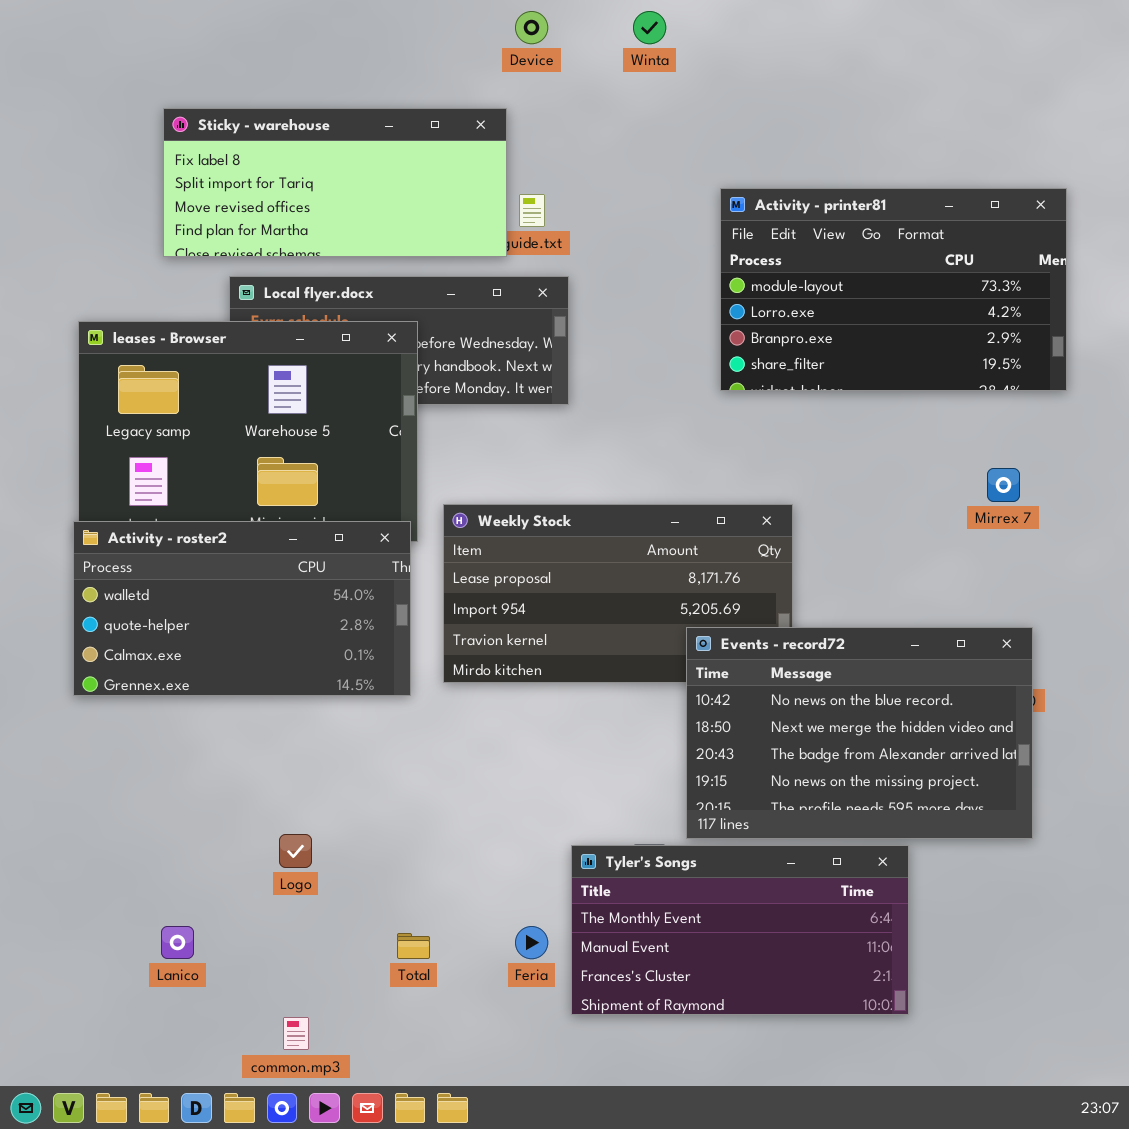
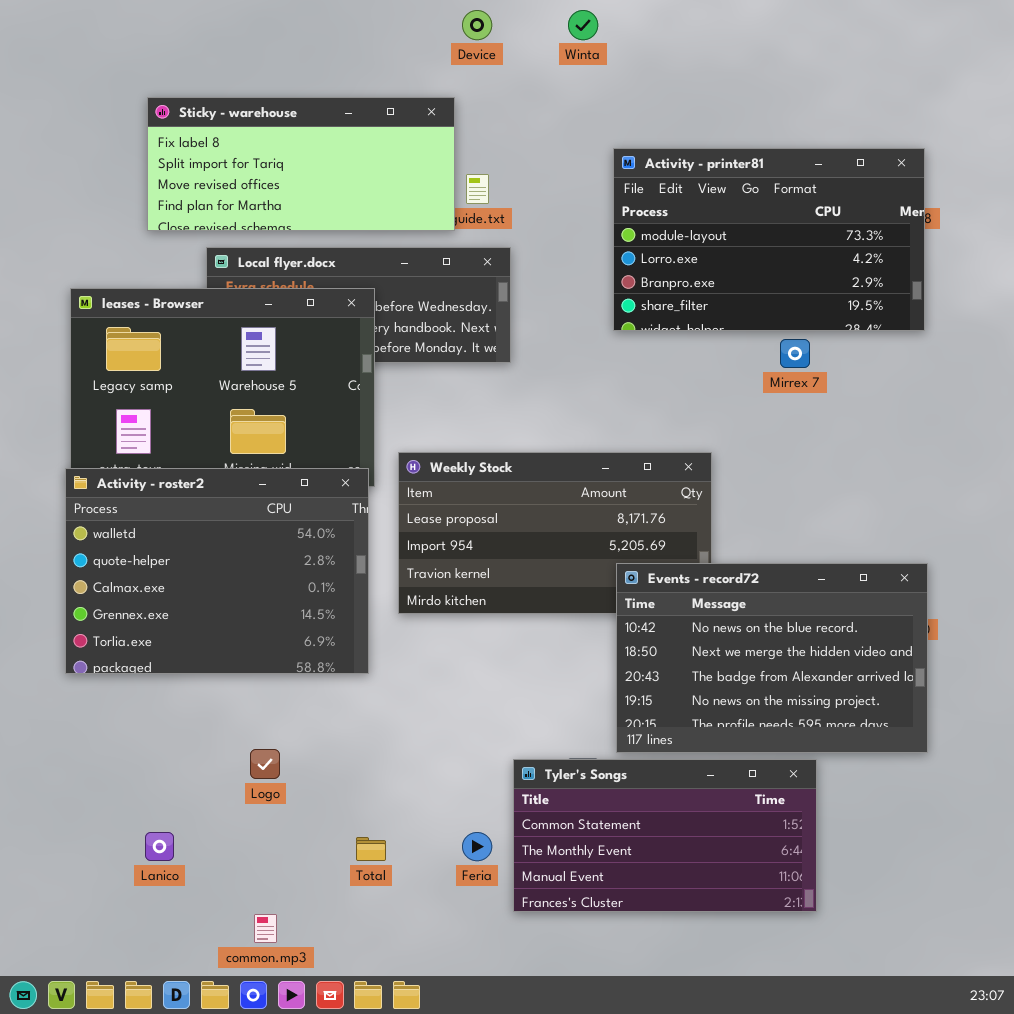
Activity - printer81: [720,188,1067,391] -> [613,148,925,331], moved
Mirrex 7: [987,468,1020,502] -> [780,339,810,368], moved
Activity - roster2: [73,521,411,696] -> [65,468,369,674], resized
Tyler's Songs: [571,845,909,1015] -> [513,759,817,912], scrolled up 1 row

